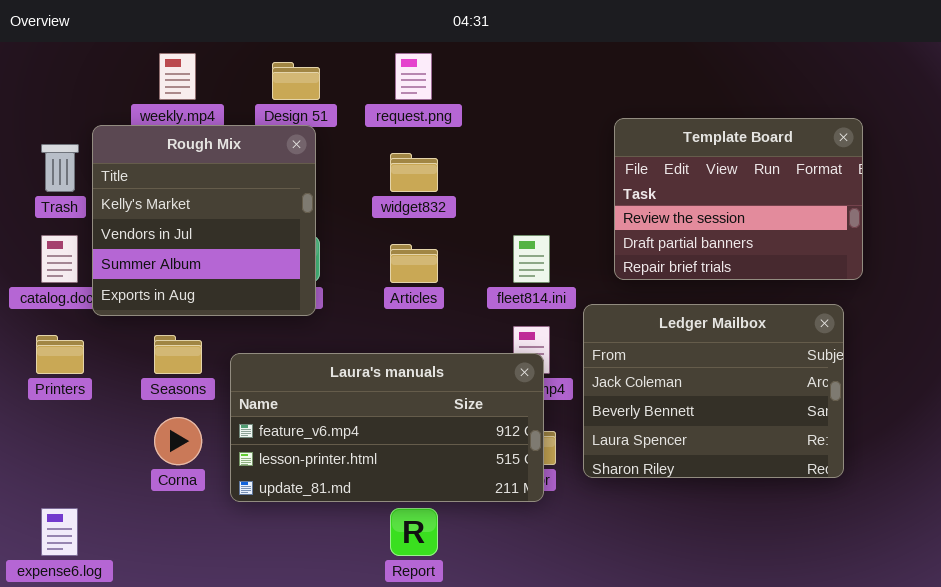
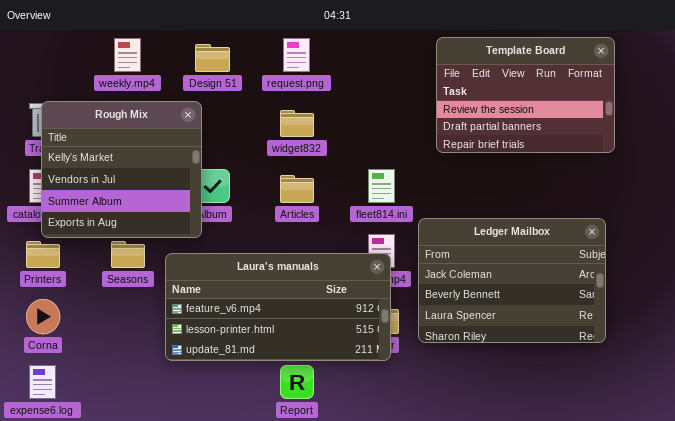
Template Board: [614,118,863,280] -> [436,37,615,153], moved
Rough Mix: [92,125,316,316] -> [41,101,202,238], moved
Corna: [154,417,202,465] -> [26,299,60,334], moved

